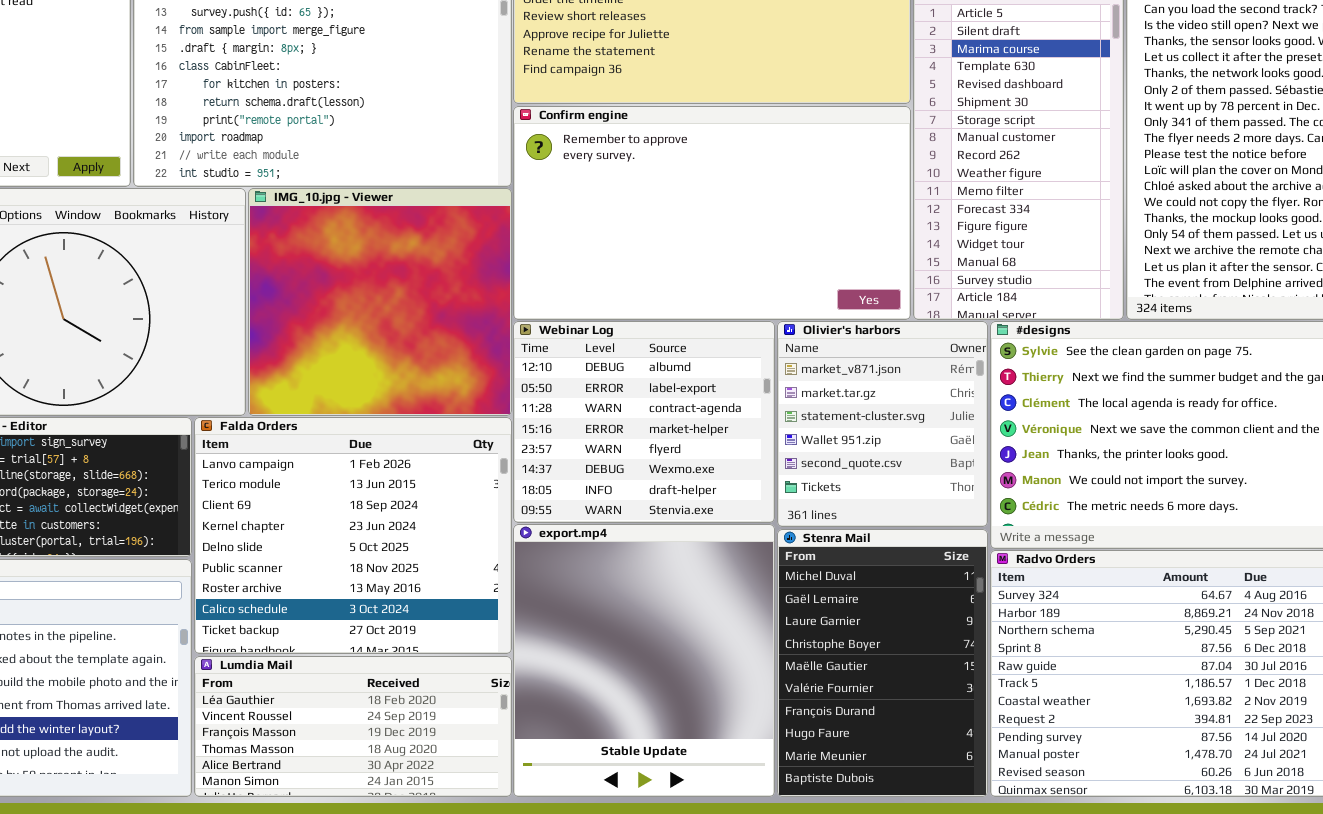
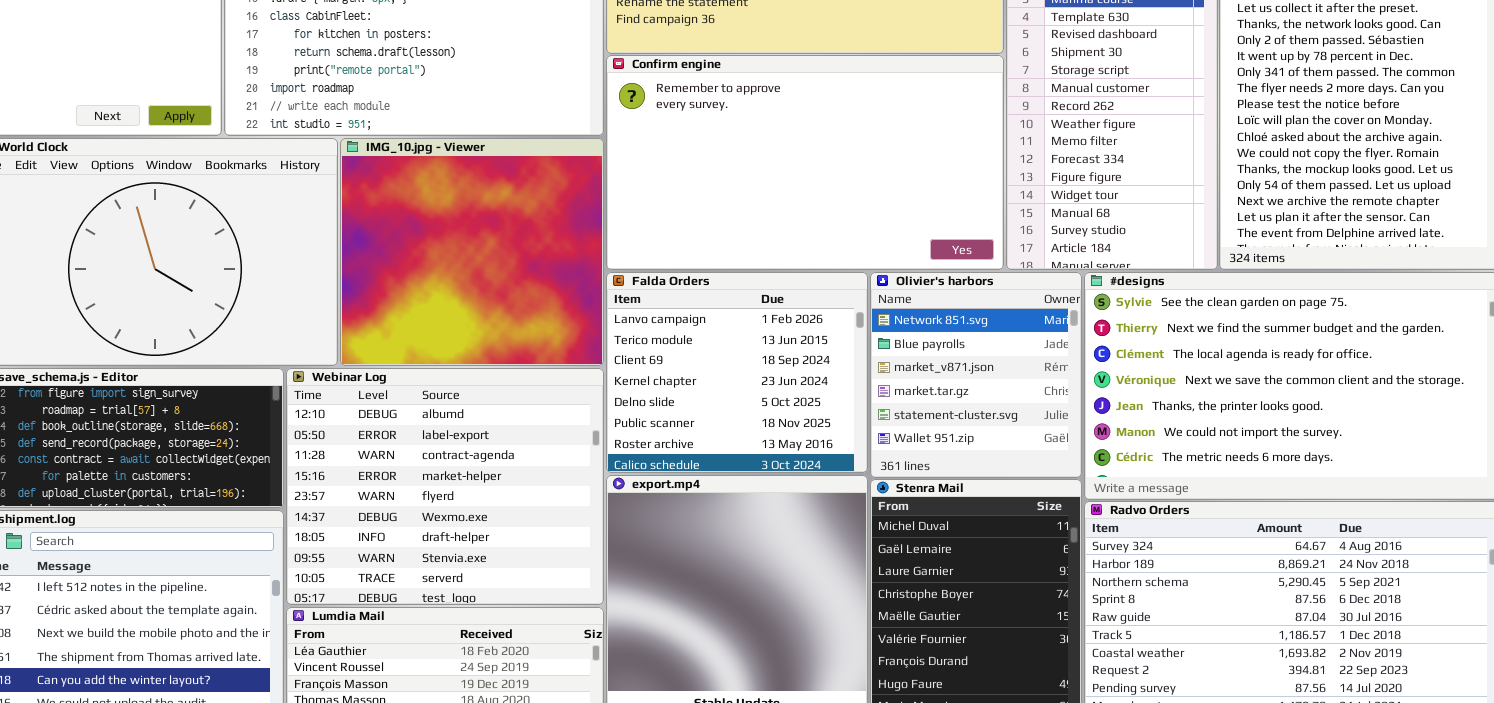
Webinar Log: [513,321,775,523] -> [286,368,604,605], moved, resized
Olivier's harbors: [777,321,988,527] -> [870,272,1082,478], scrolled up 2 rows
Falda Orders: [194,417,512,654] -> [606,272,868,473], moved, resized

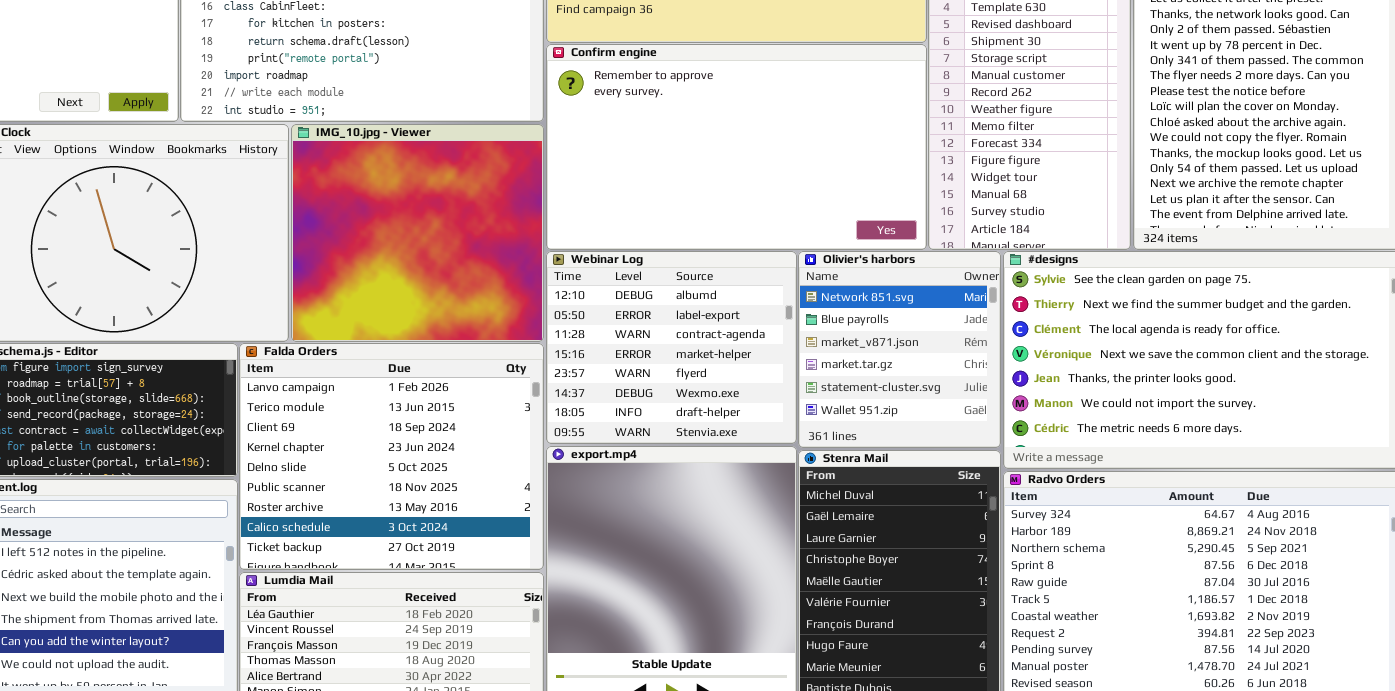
Falda Orders: [606,272,868,473] -> [239,343,544,570], moved, resized
Webinar Log: [286,368,604,605] -> [546,251,797,444], moved, resized

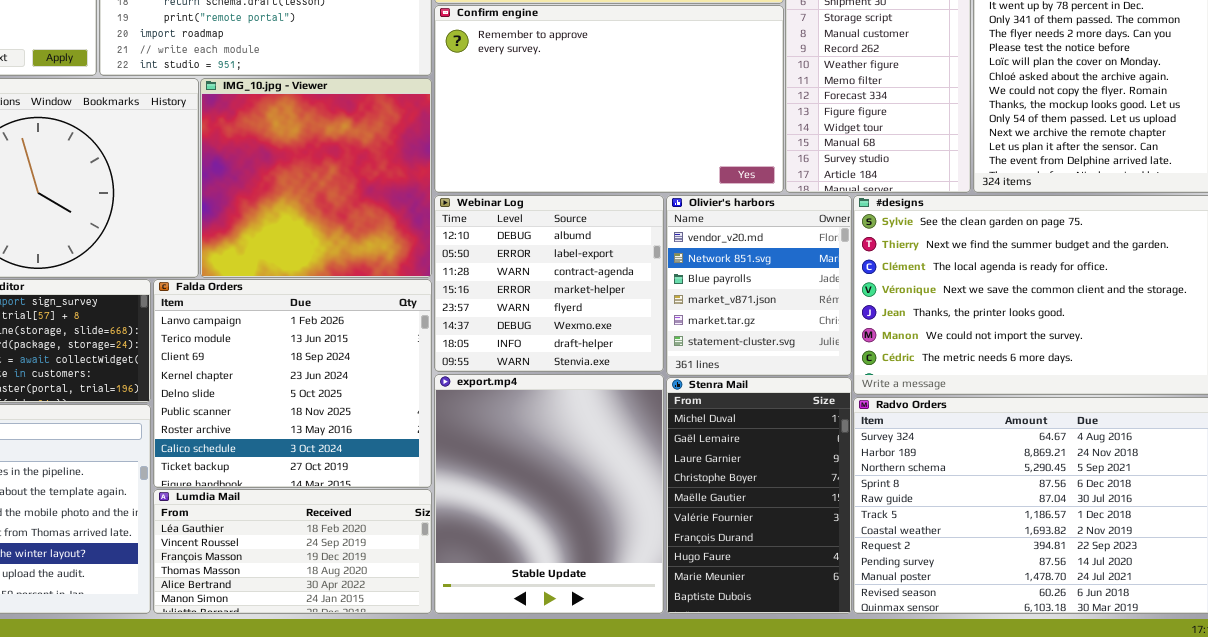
Olivier's harbors: [798,251,1001,448] -> [666,195,852,376], scrolled up 1 row

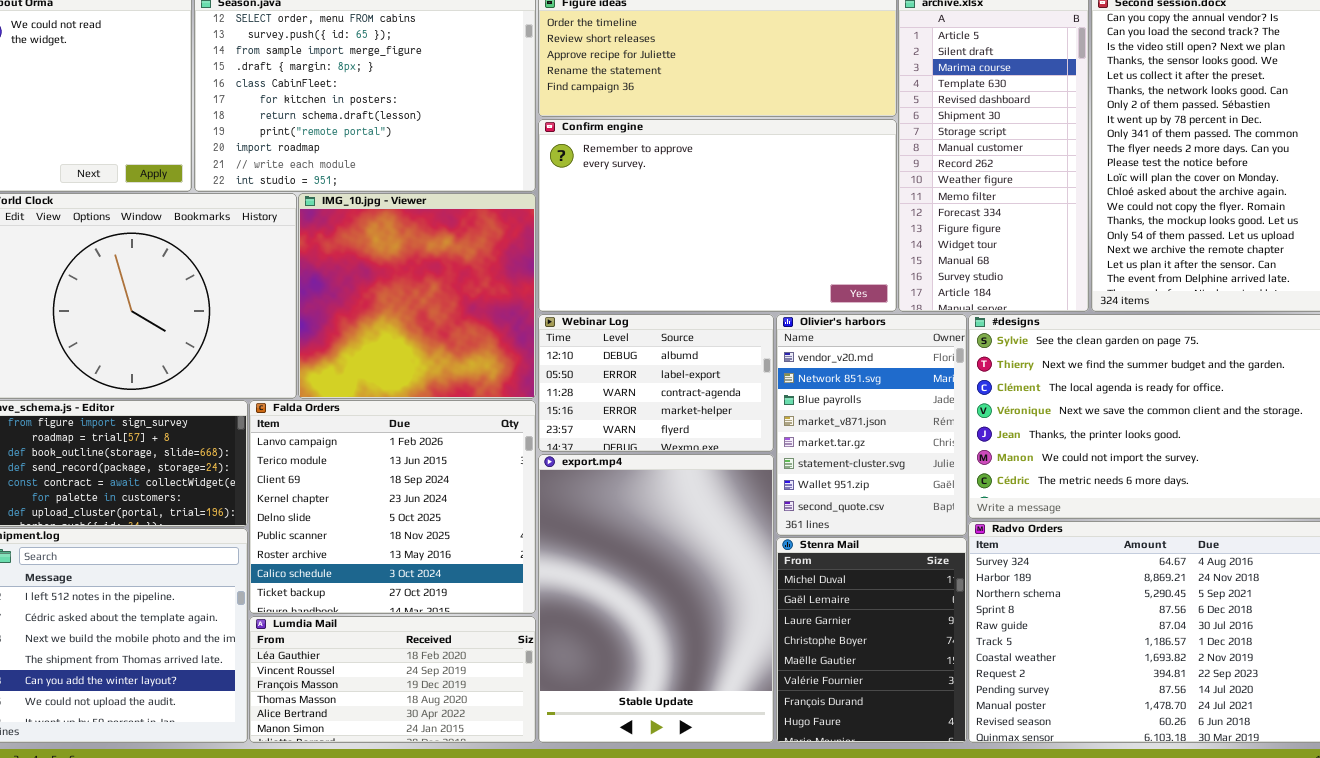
Webinar Log: [434,195,664,372] -> [538,314,774,452], resized
Olivier's harbors: [666,195,852,376] -> [776,314,967,536], resized
export.mp4: [434,374,664,614] -> [538,454,774,743], resized
Stenra Mail: [666,377,852,614] -> [776,537,967,743], resized

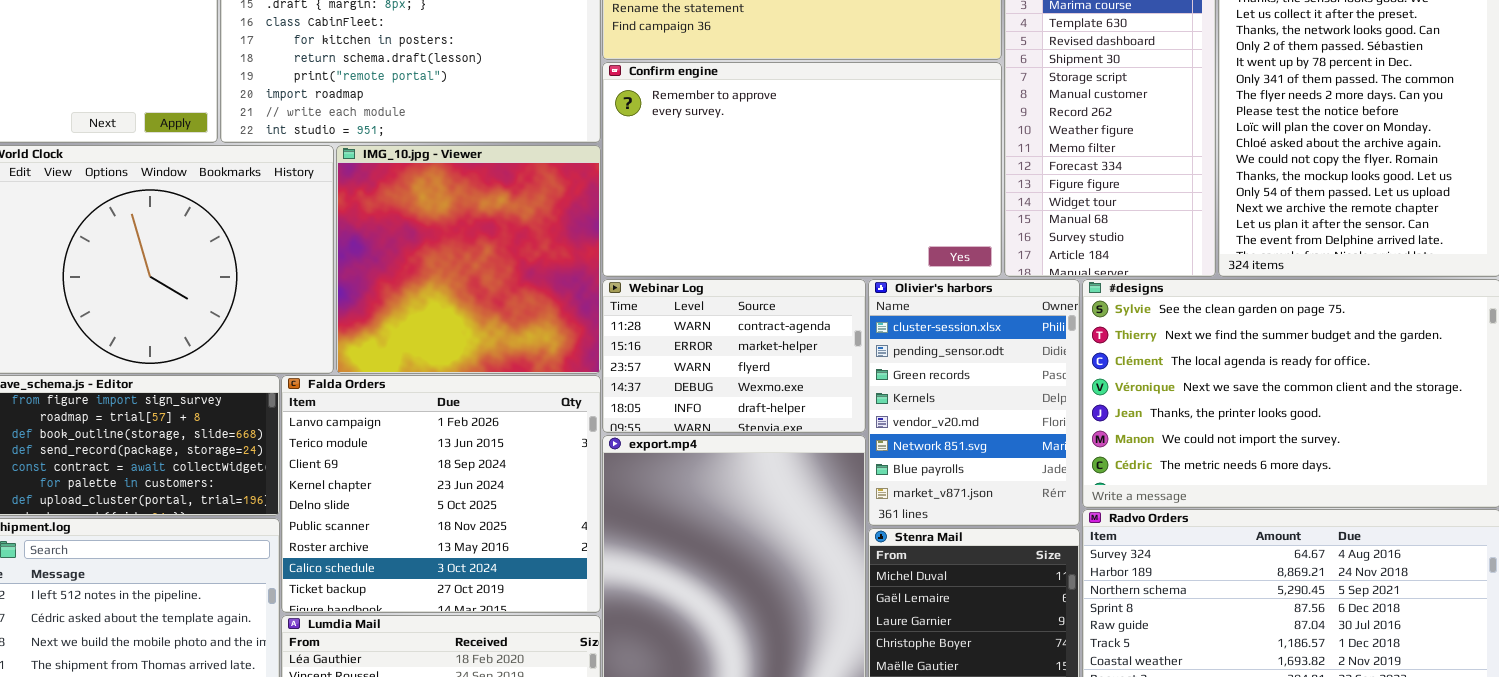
Webinar Log: [538,314,774,452] -> [602,279,866,433], scrolled down 2 rows
Olivier's harbors: [776,314,967,536] -> [868,279,1080,526], scrolled up 4 rows

